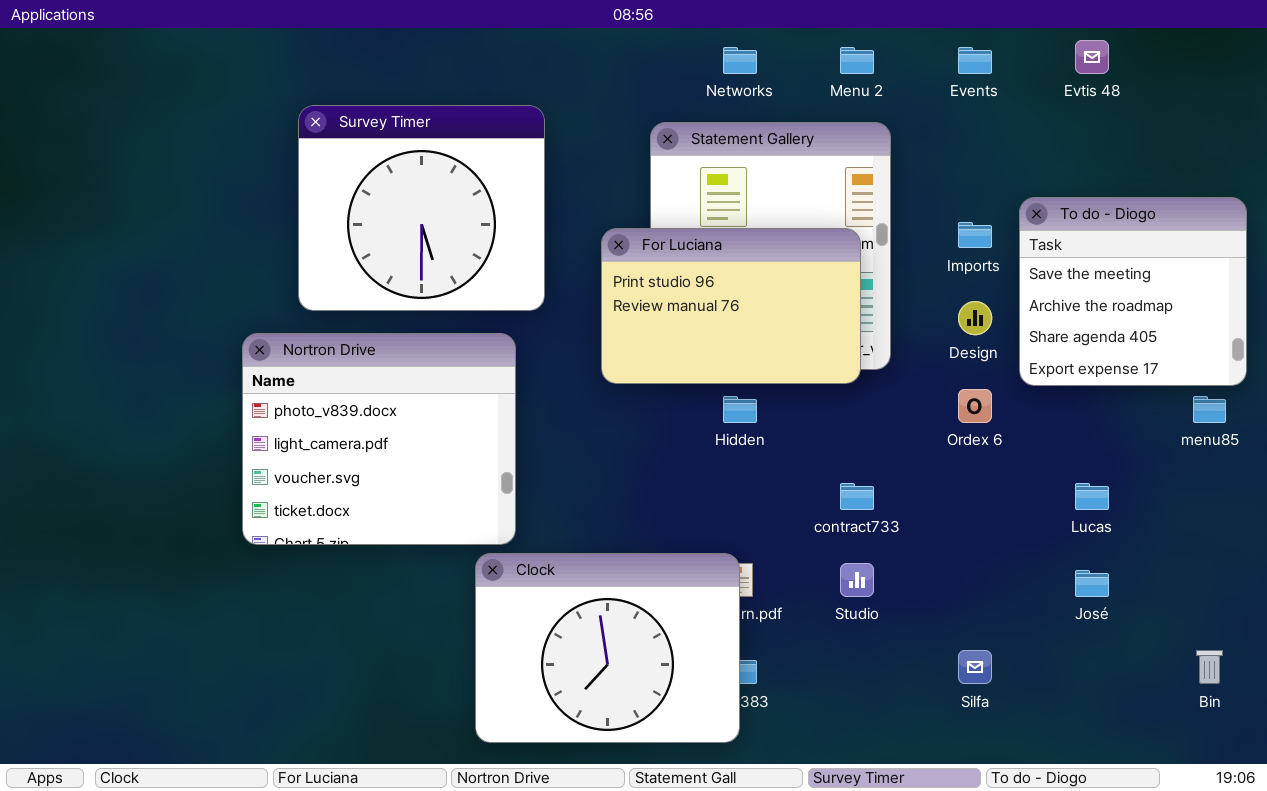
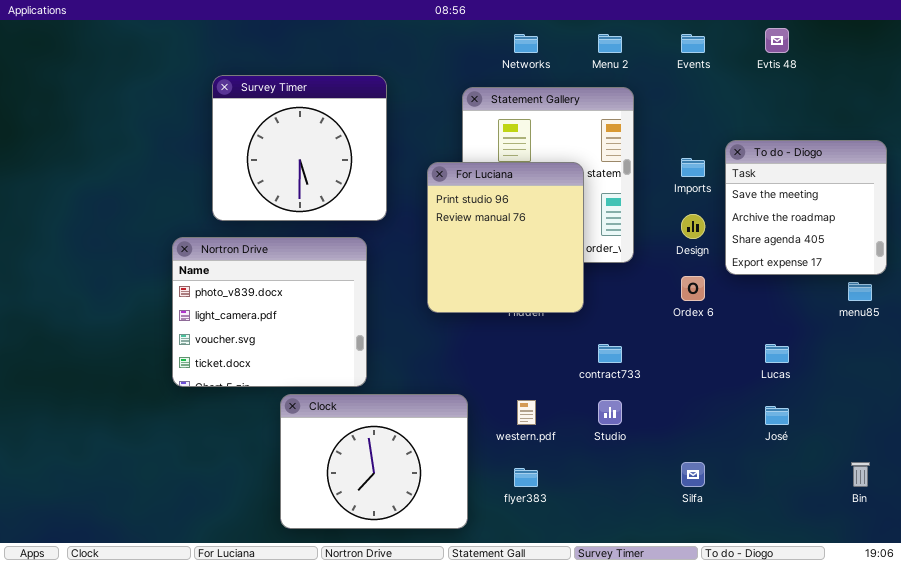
For Luciana: [601,228,861,384] -> [427,162,584,313], resized
Clock: [475,553,740,743] -> [280,394,468,529], moved

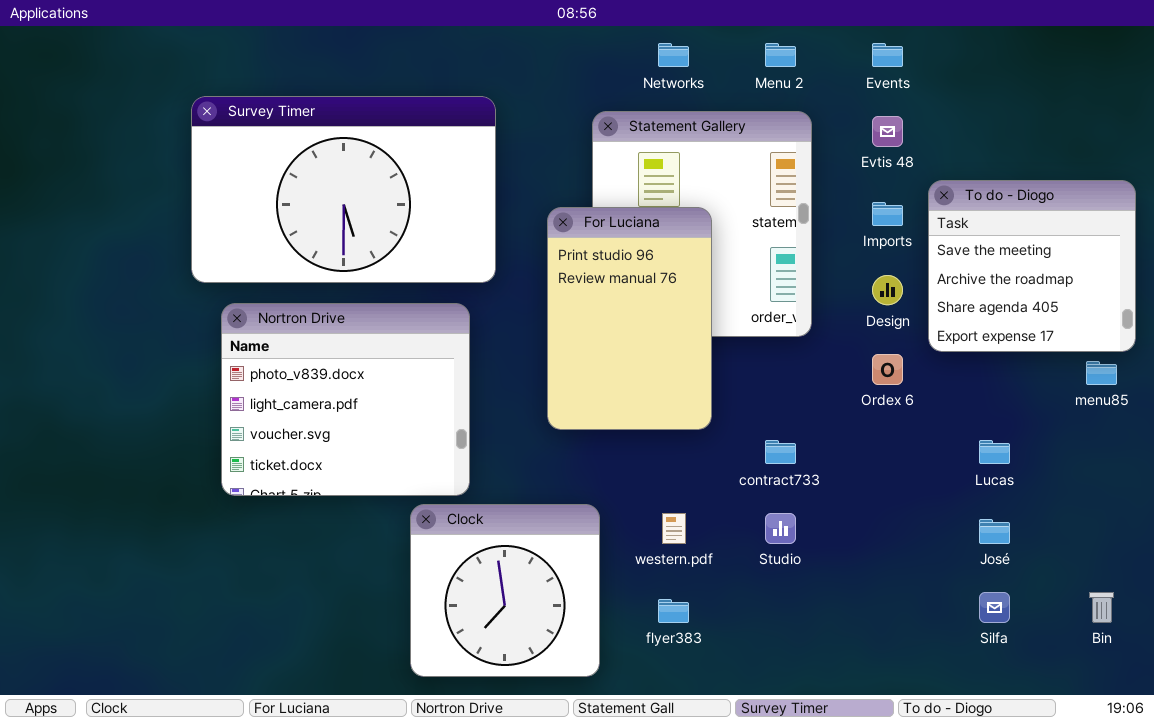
Evtis 48: [765,28,789,53] -> [872,116,903,147], moved
Survey Timer: [212,75,387,221] -> [191,96,496,283], resized
For Luciana: [427,162,584,313] -> [547,207,712,430], resized
Clock: [280,394,468,529] -> [410,504,600,677], resized
Silfa: [681,462,705,487] -> [979,592,1010,623], moved

